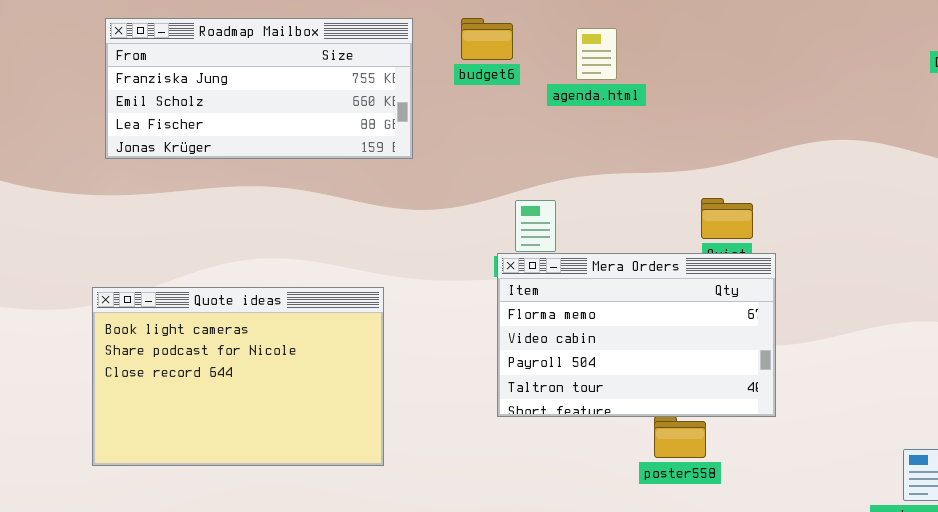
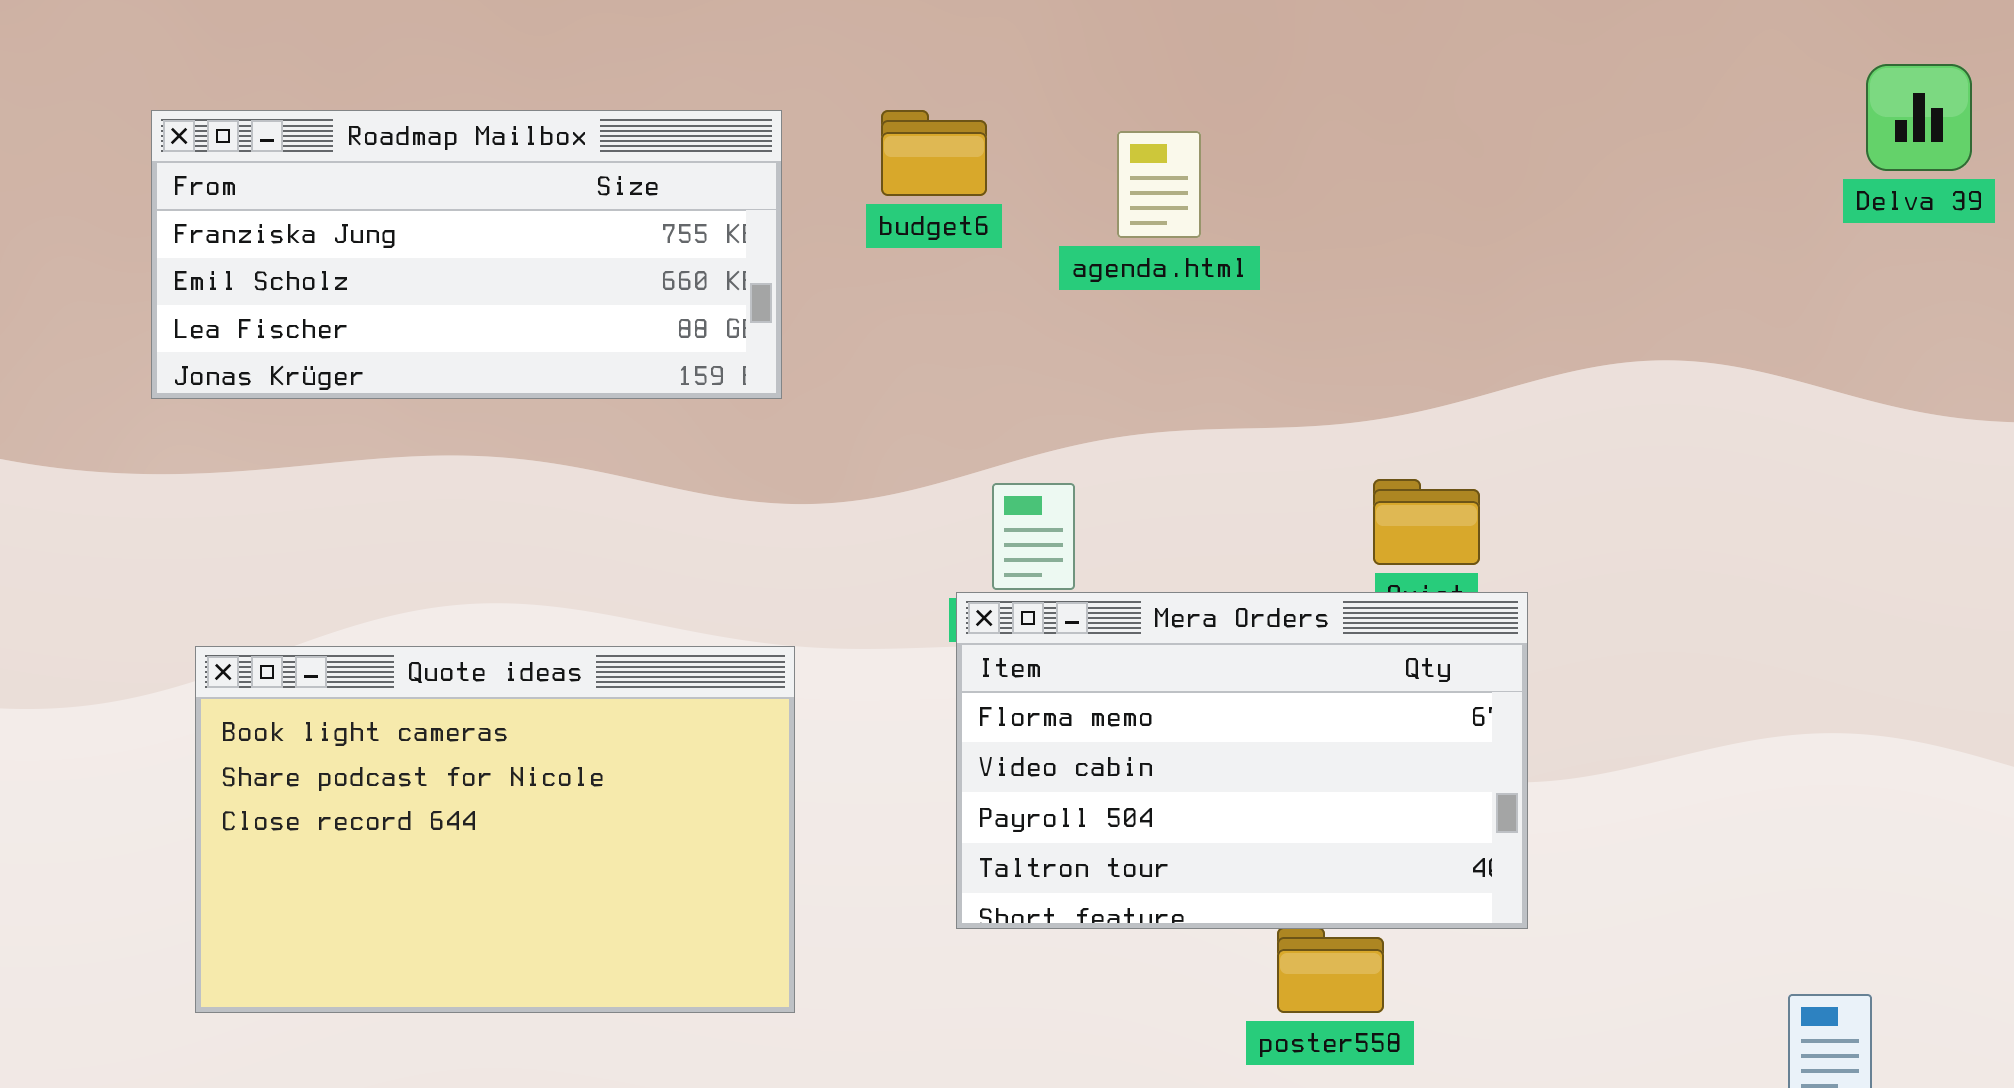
Quote ideas: [92,287,384,466] -> [195,646,795,1013], moved

